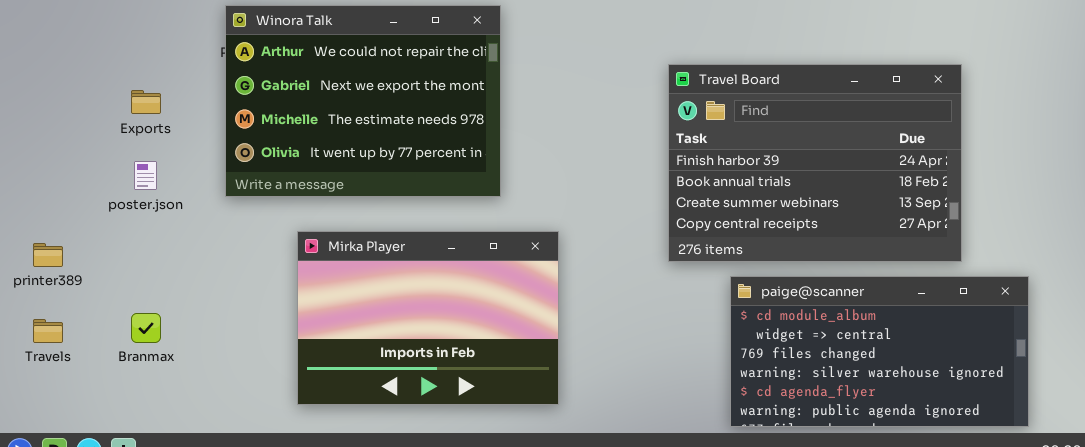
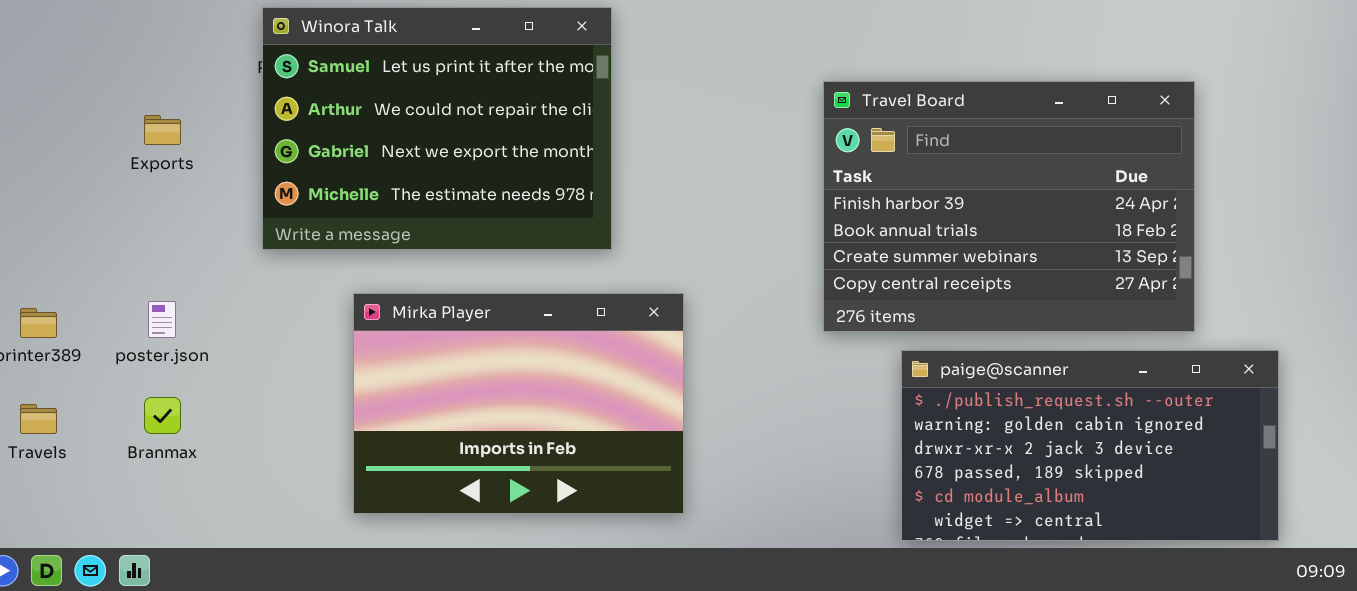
Winora Talk: [225,5,501,197] -> [262,7,612,250], scrolled up 1 row
poster.json: [134,161,157,190] -> [148,301,176,338], moved
paige@scanner: [730,276,1029,427] -> [901,350,1279,541], scrolled up 4 rows

